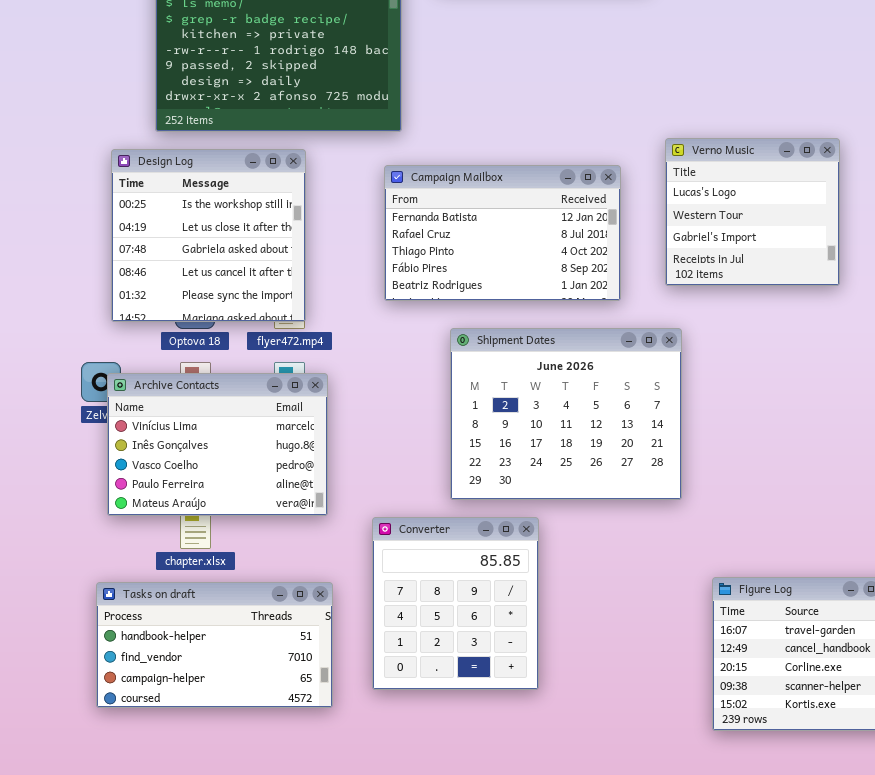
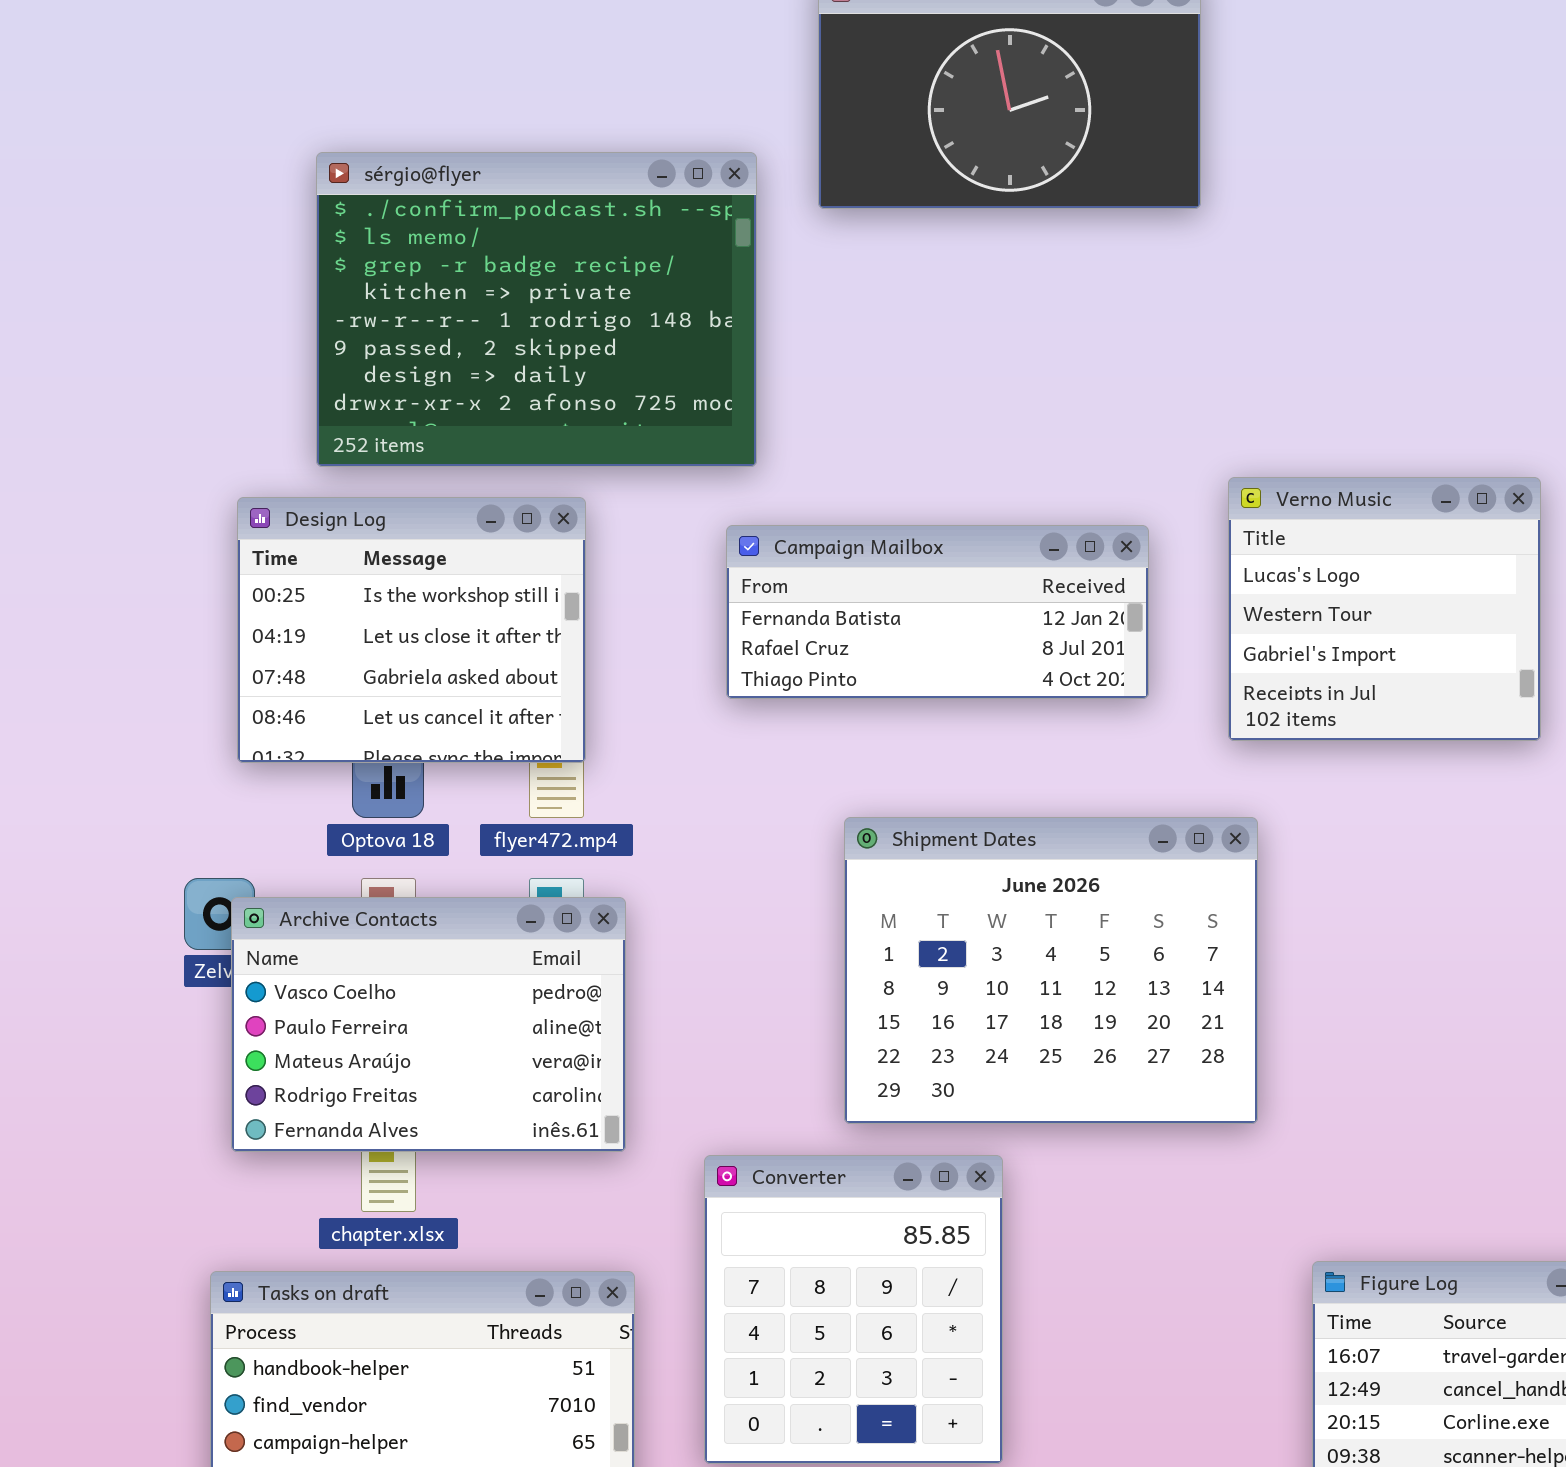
Design Log: [111,149,306,322] -> [237,497,586,763], resized
Campaign Mailbox: [384,165,621,301] -> [726,525,1149,699], resized
Archive Contacts: [107,373,328,516] -> [231,897,626,1152], scrolled down 2 rows

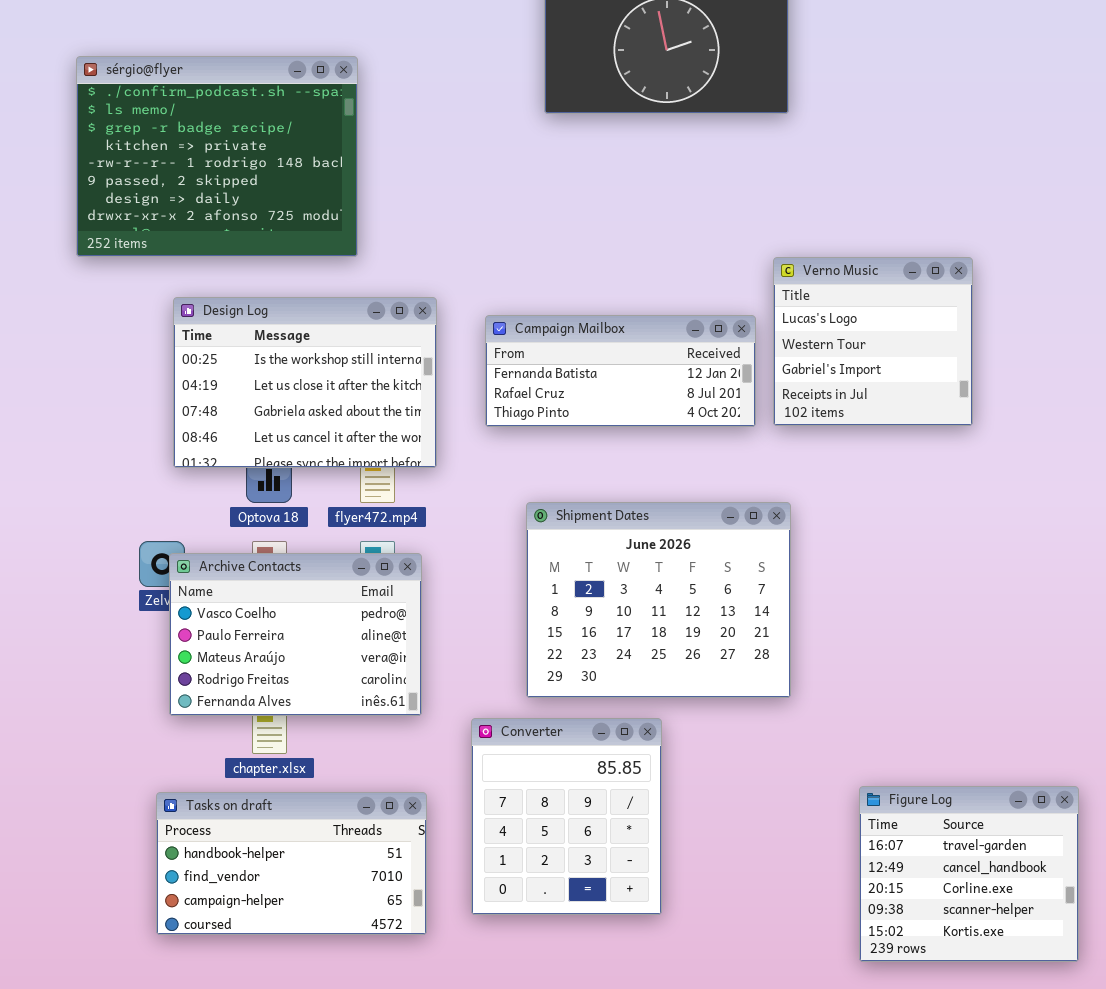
sérgio@flyer: [316,152,757,467] -> [76,56,358,257], moved
Verno Music: [1228,477,1541,741] -> [773,257,973,426], moved
Design Log: [237,497,586,763] -> [173,297,437,468], resized
Shipment Dates: [844,817,1258,1124] -> [526,502,791,698], moved

